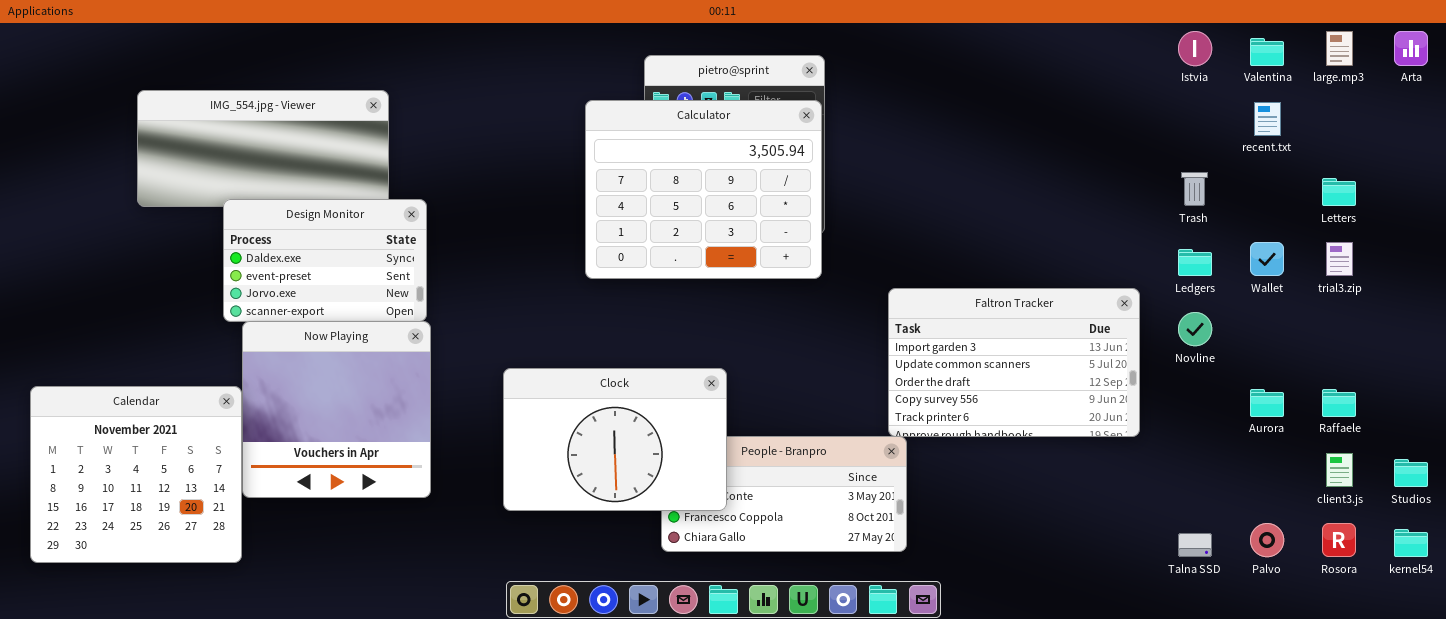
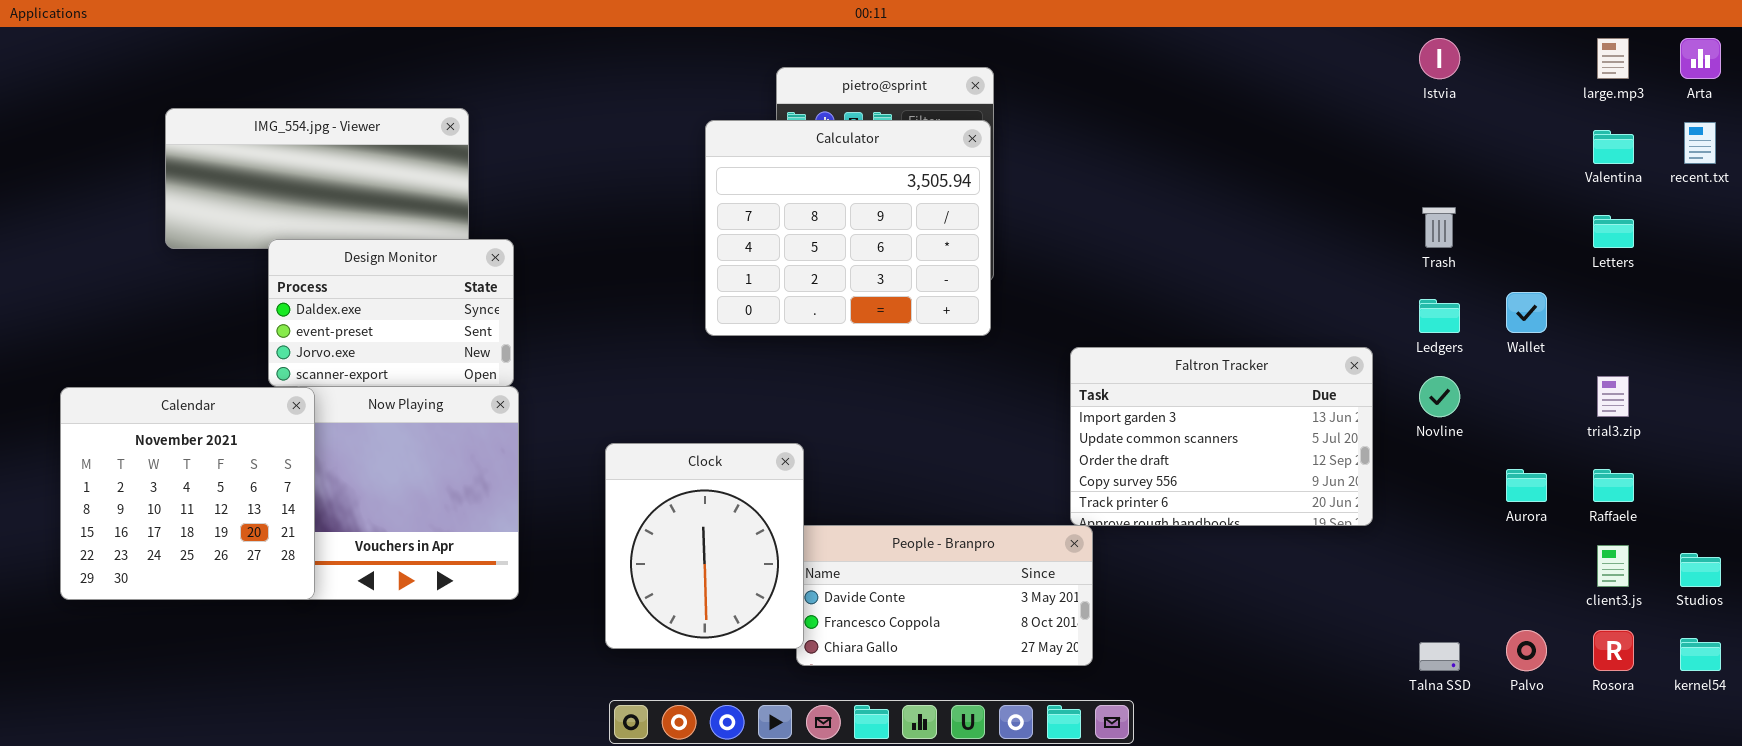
Valentina: [1250,38,1284,66] -> [1593,130,1634,164], moved
recent.txt: [1254,102,1281,136] -> [1684,122,1716,164], moved
trial3.zip: [1326,242,1353,276] -> [1597,376,1629,417], moved
Clock: [503,368,727,511] -> [605,443,804,649], resized
Calendar: [30,386,242,563] -> [60,387,315,600], moved

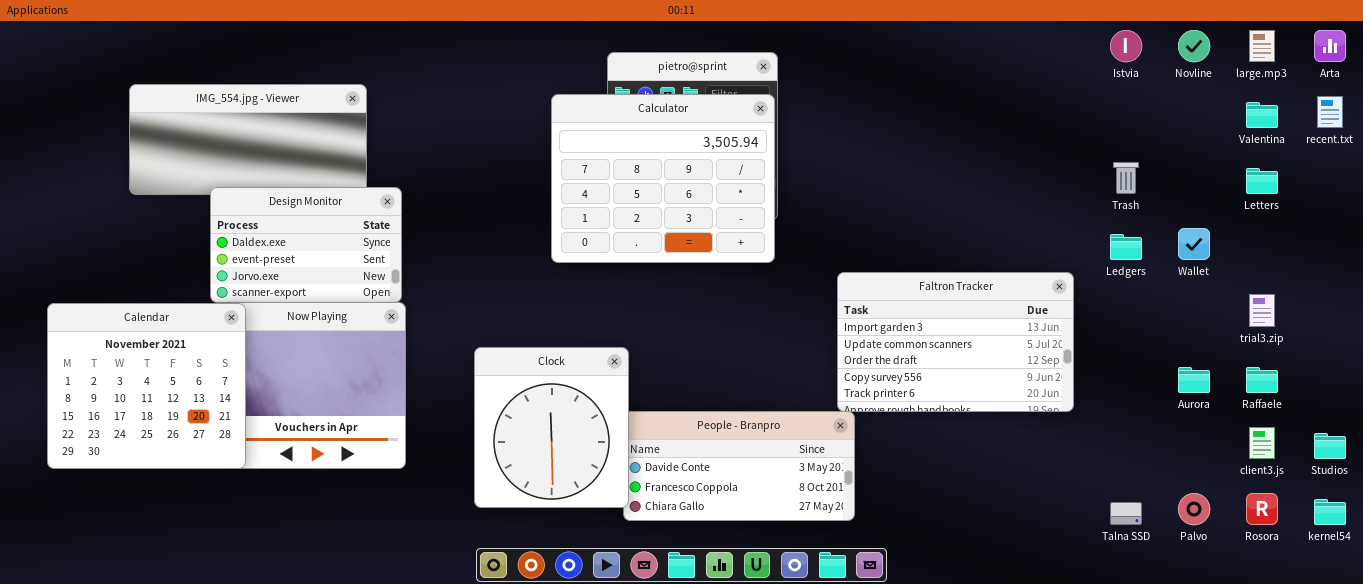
Novline: [1419,376,1460,417] -> [1178,30,1210,62], moved

